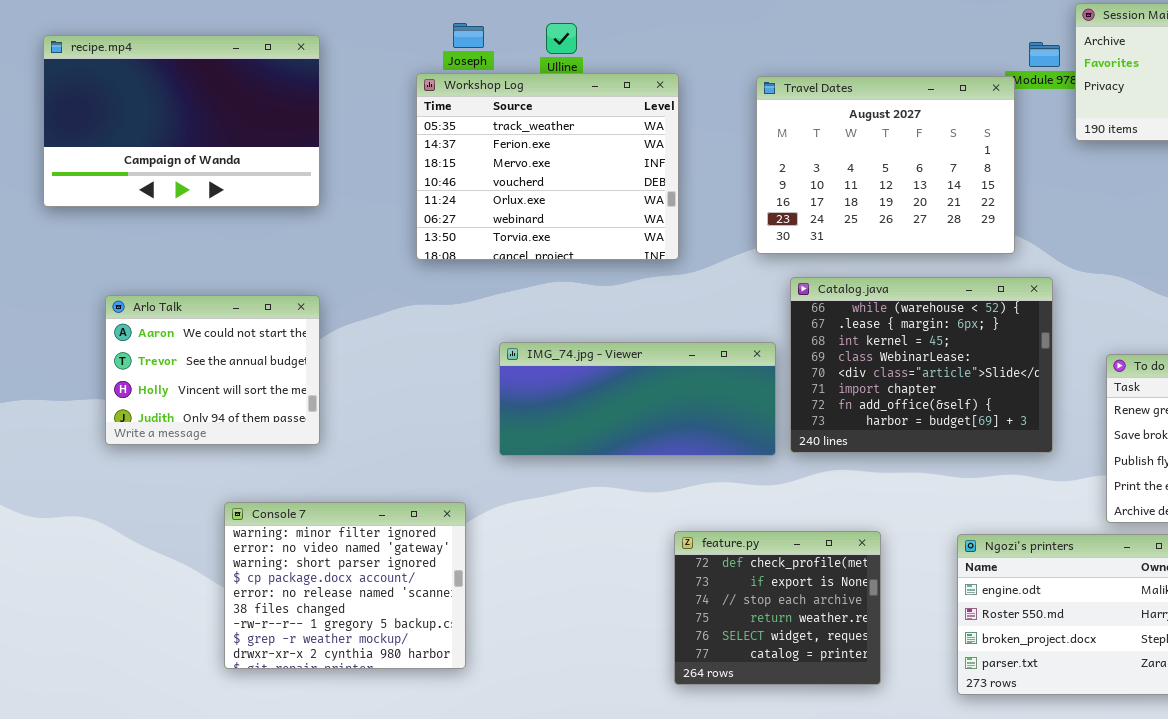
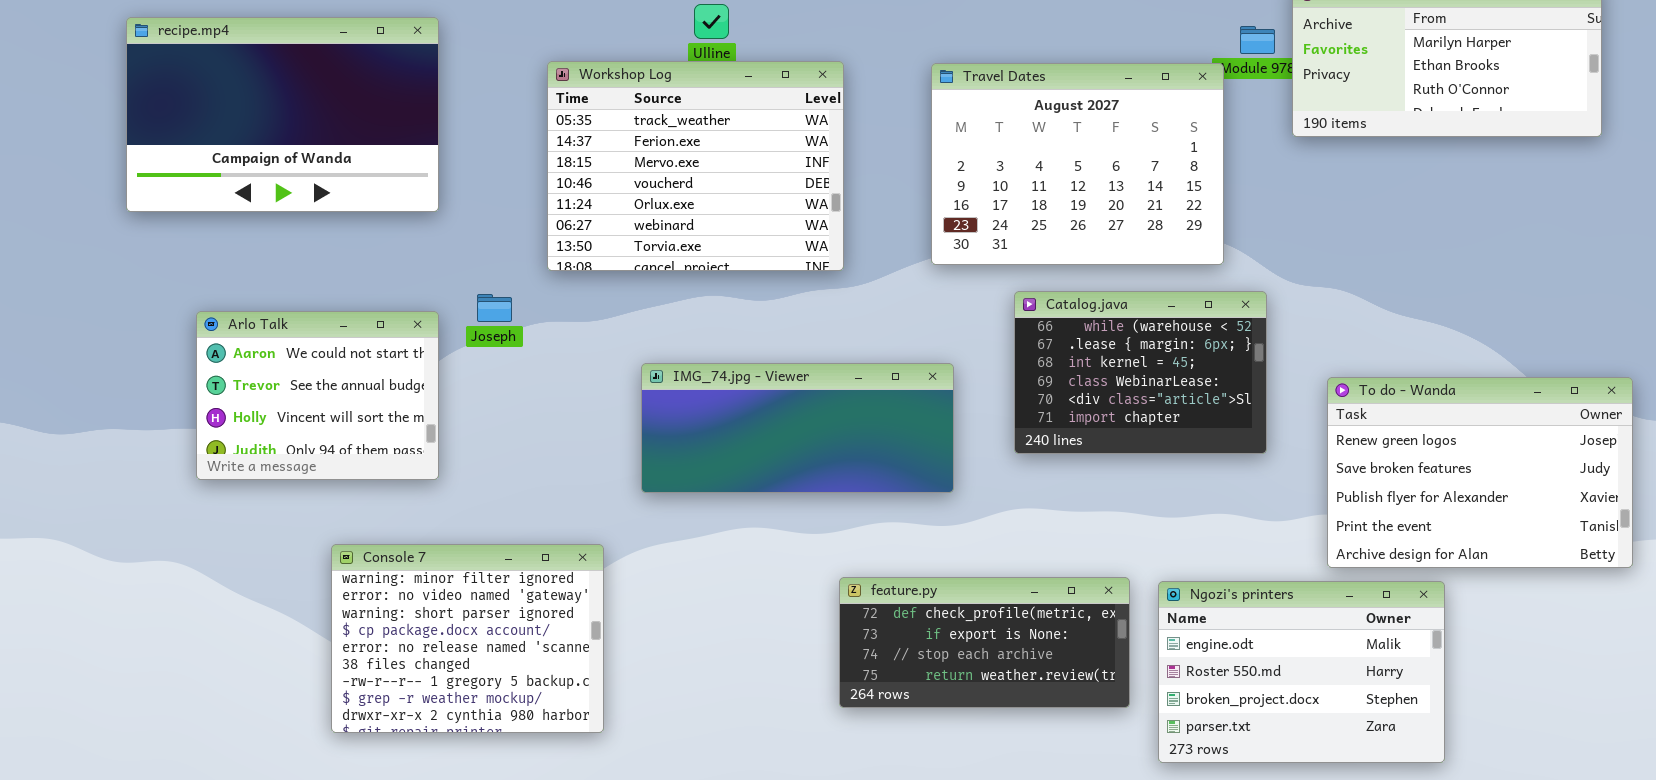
Joseph: [453,23,484,48] -> [477,294,512,322], moved
Catalog.java: [790,277,1053,453] -> [1014,291,1267,454], resized
feature.py: [674,531,881,685] -> [839,577,1130,708], resized

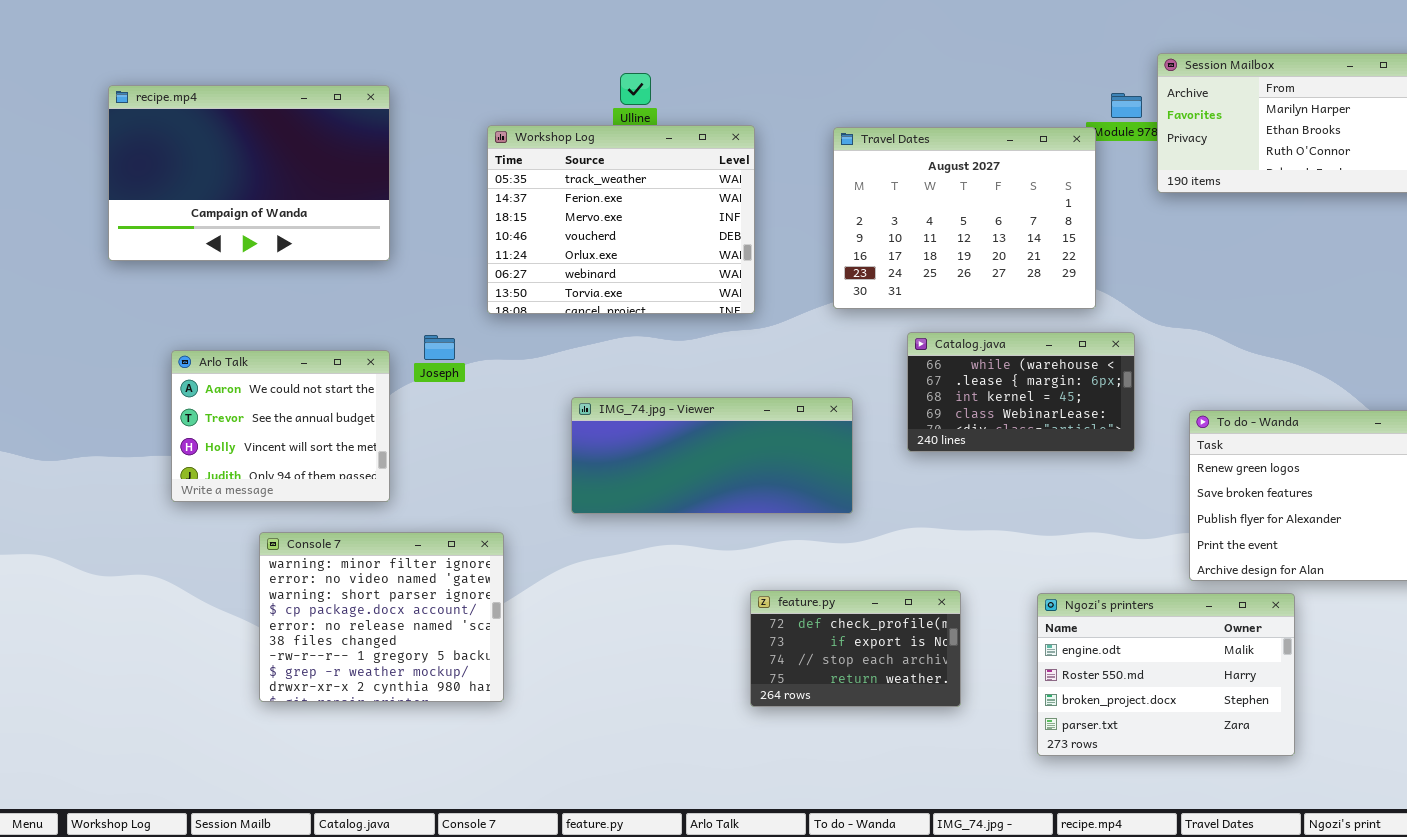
Catalog.java: [1014,291,1267,454] -> [907,332,1135,452], resized
Console 7: [331,544,604,733] -> [259,532,504,702], moved
feature.py: [839,577,1130,708] -> [750,590,961,707], resized

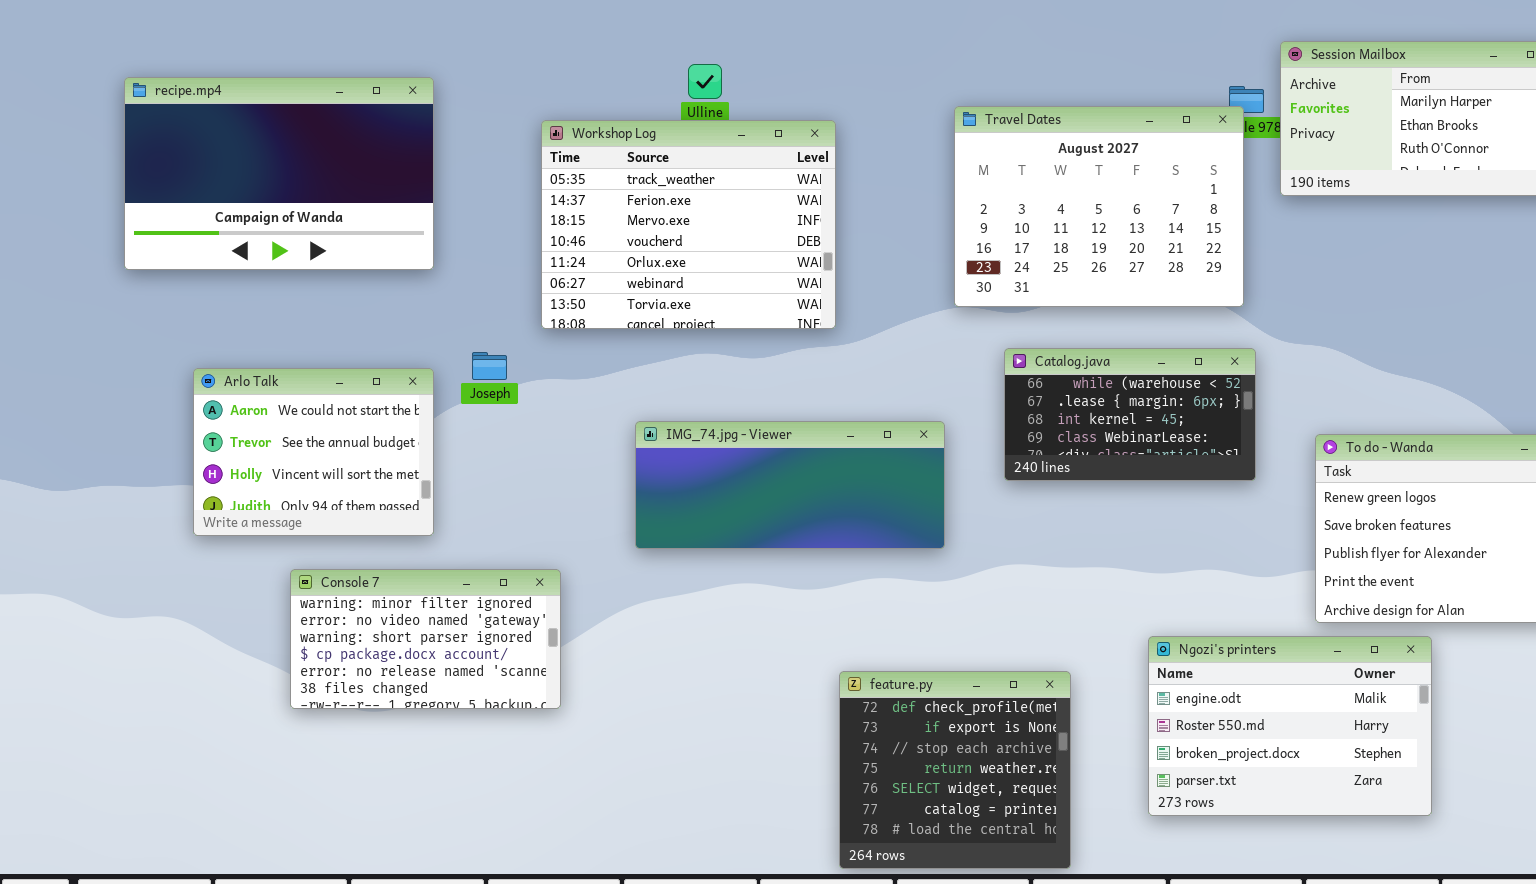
Travel Dates: [833,127,1096,309] -> [954,106,1244,307], moved
Console 7: [259,532,504,702] -> [290,569,561,709], resized
feature.py: [750,590,961,707] -> [839,671,1071,869], moved, resized

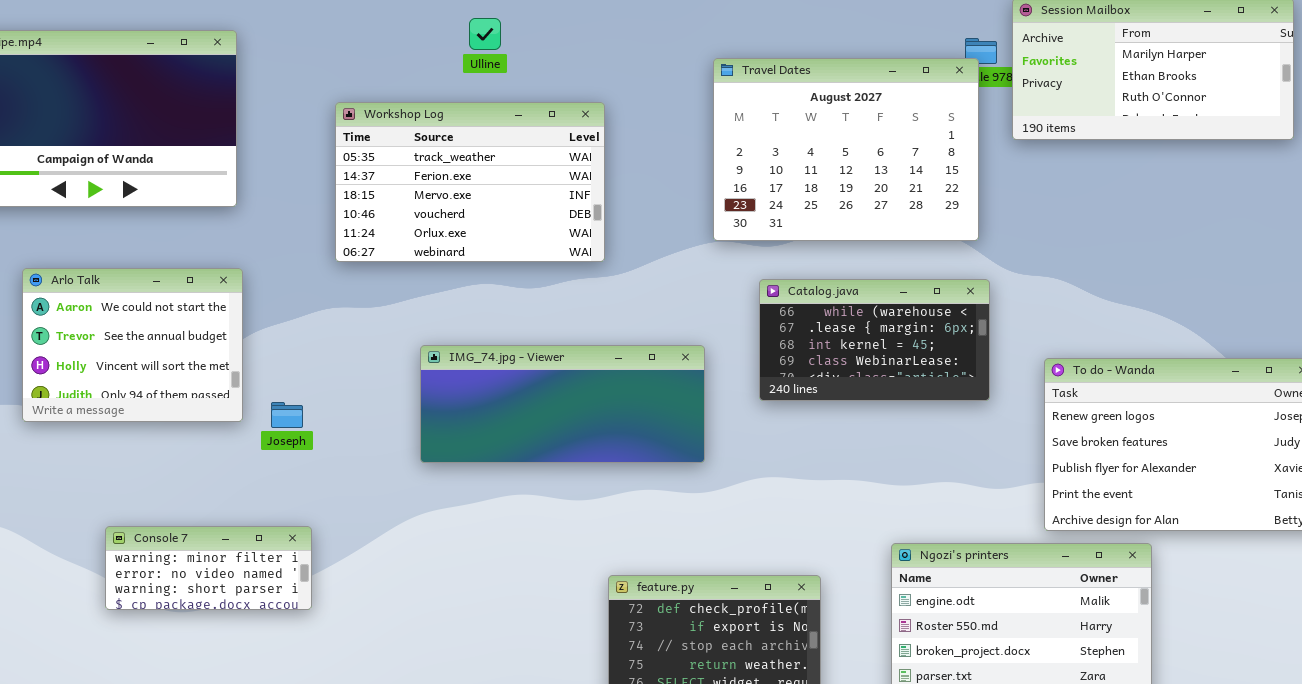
Workshop Log: [541,120,836,329] -> [335,102,605,262], resized
Joseph: [472,352,507,380] -> [271,402,303,428], moved
Arlo Talk: [193,368,434,536] -> [22,268,243,422], moved
Console 7: [290,569,561,709] -> [105,526,312,610], resized

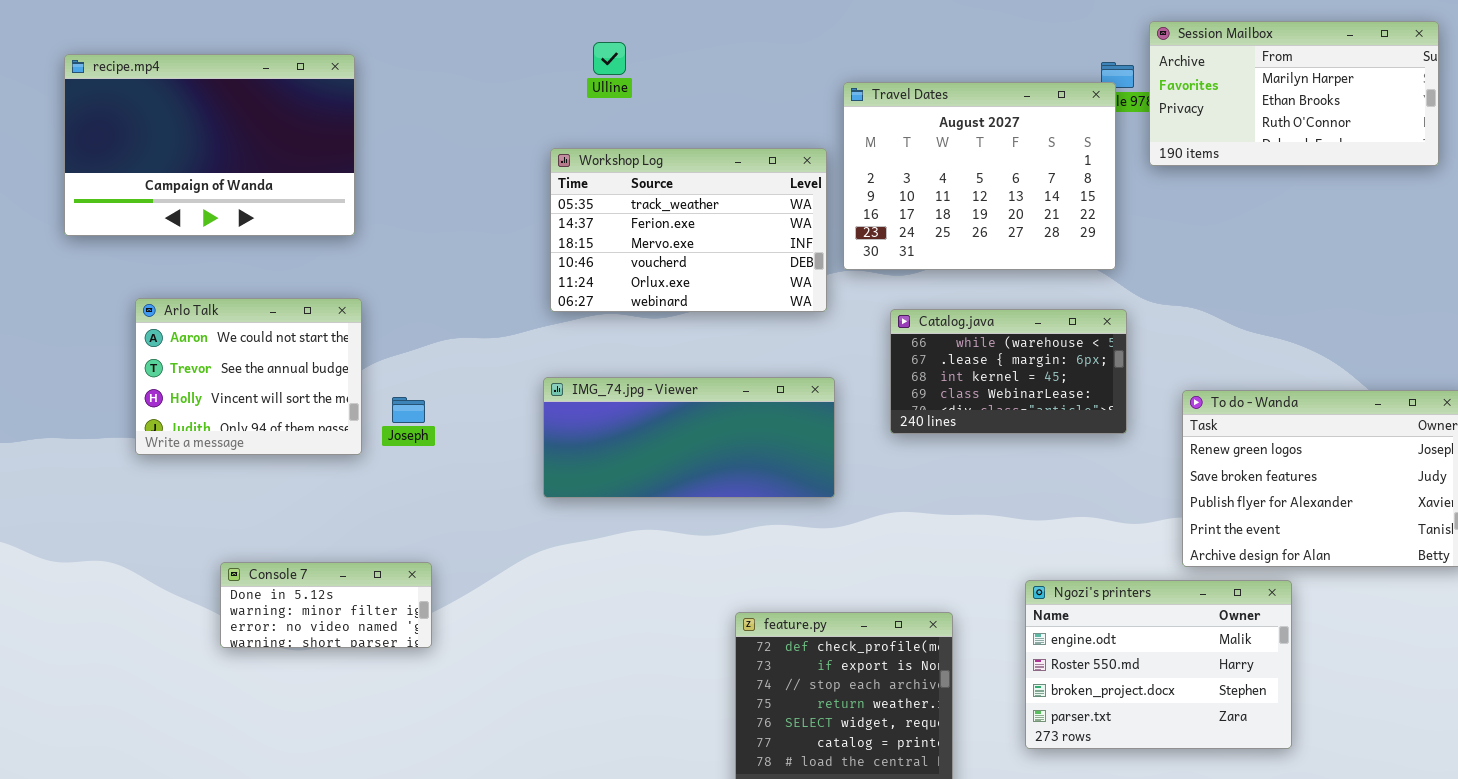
Workshop Log: [335,102,605,262] -> [550,148,827,312], moved
Joseph: [271,402,303,428] -> [392,397,425,423], moved
Console 7: [105,526,312,610] -> [220,562,432,648], scrolled up 1 row

